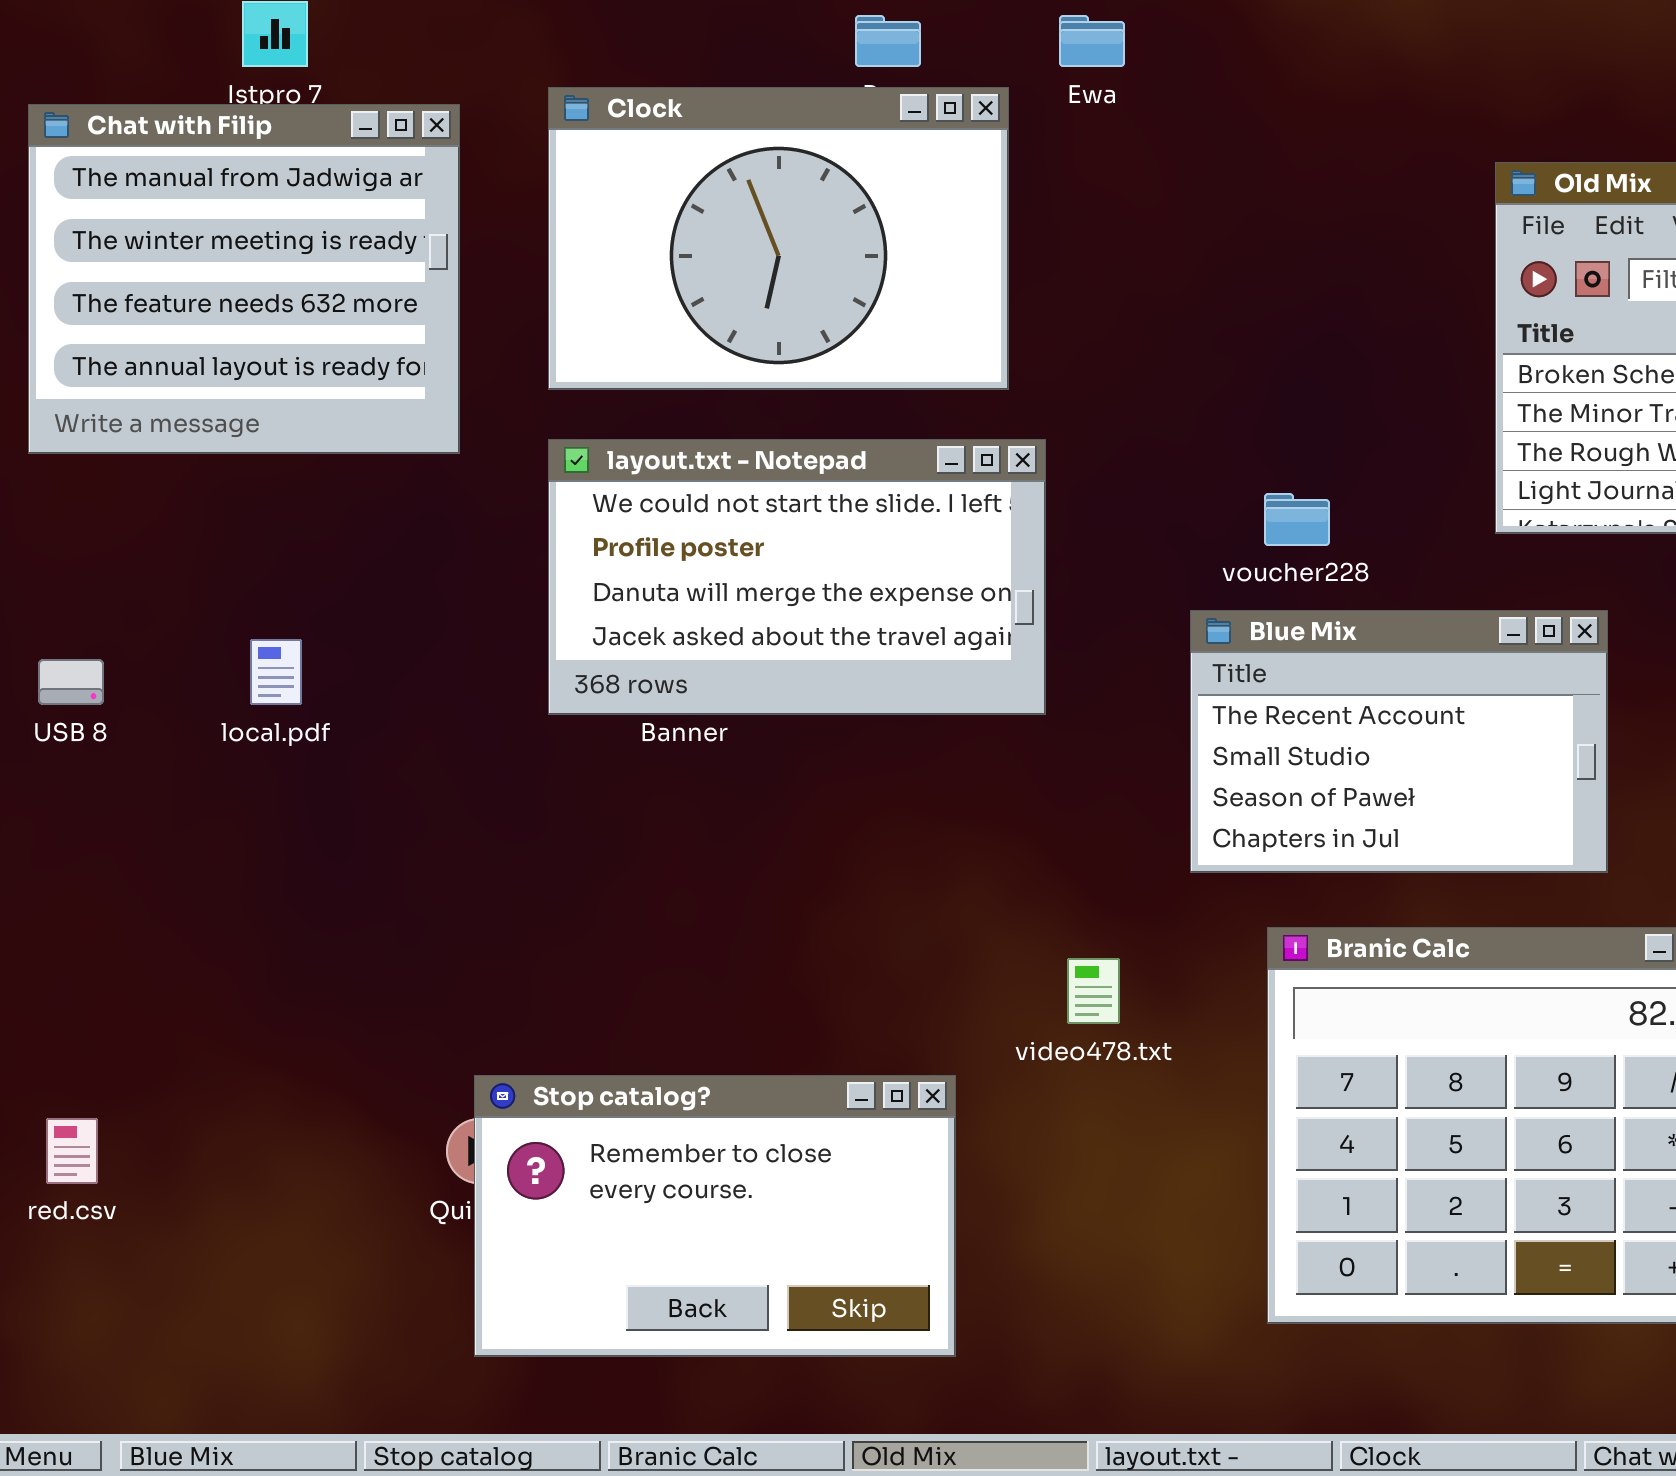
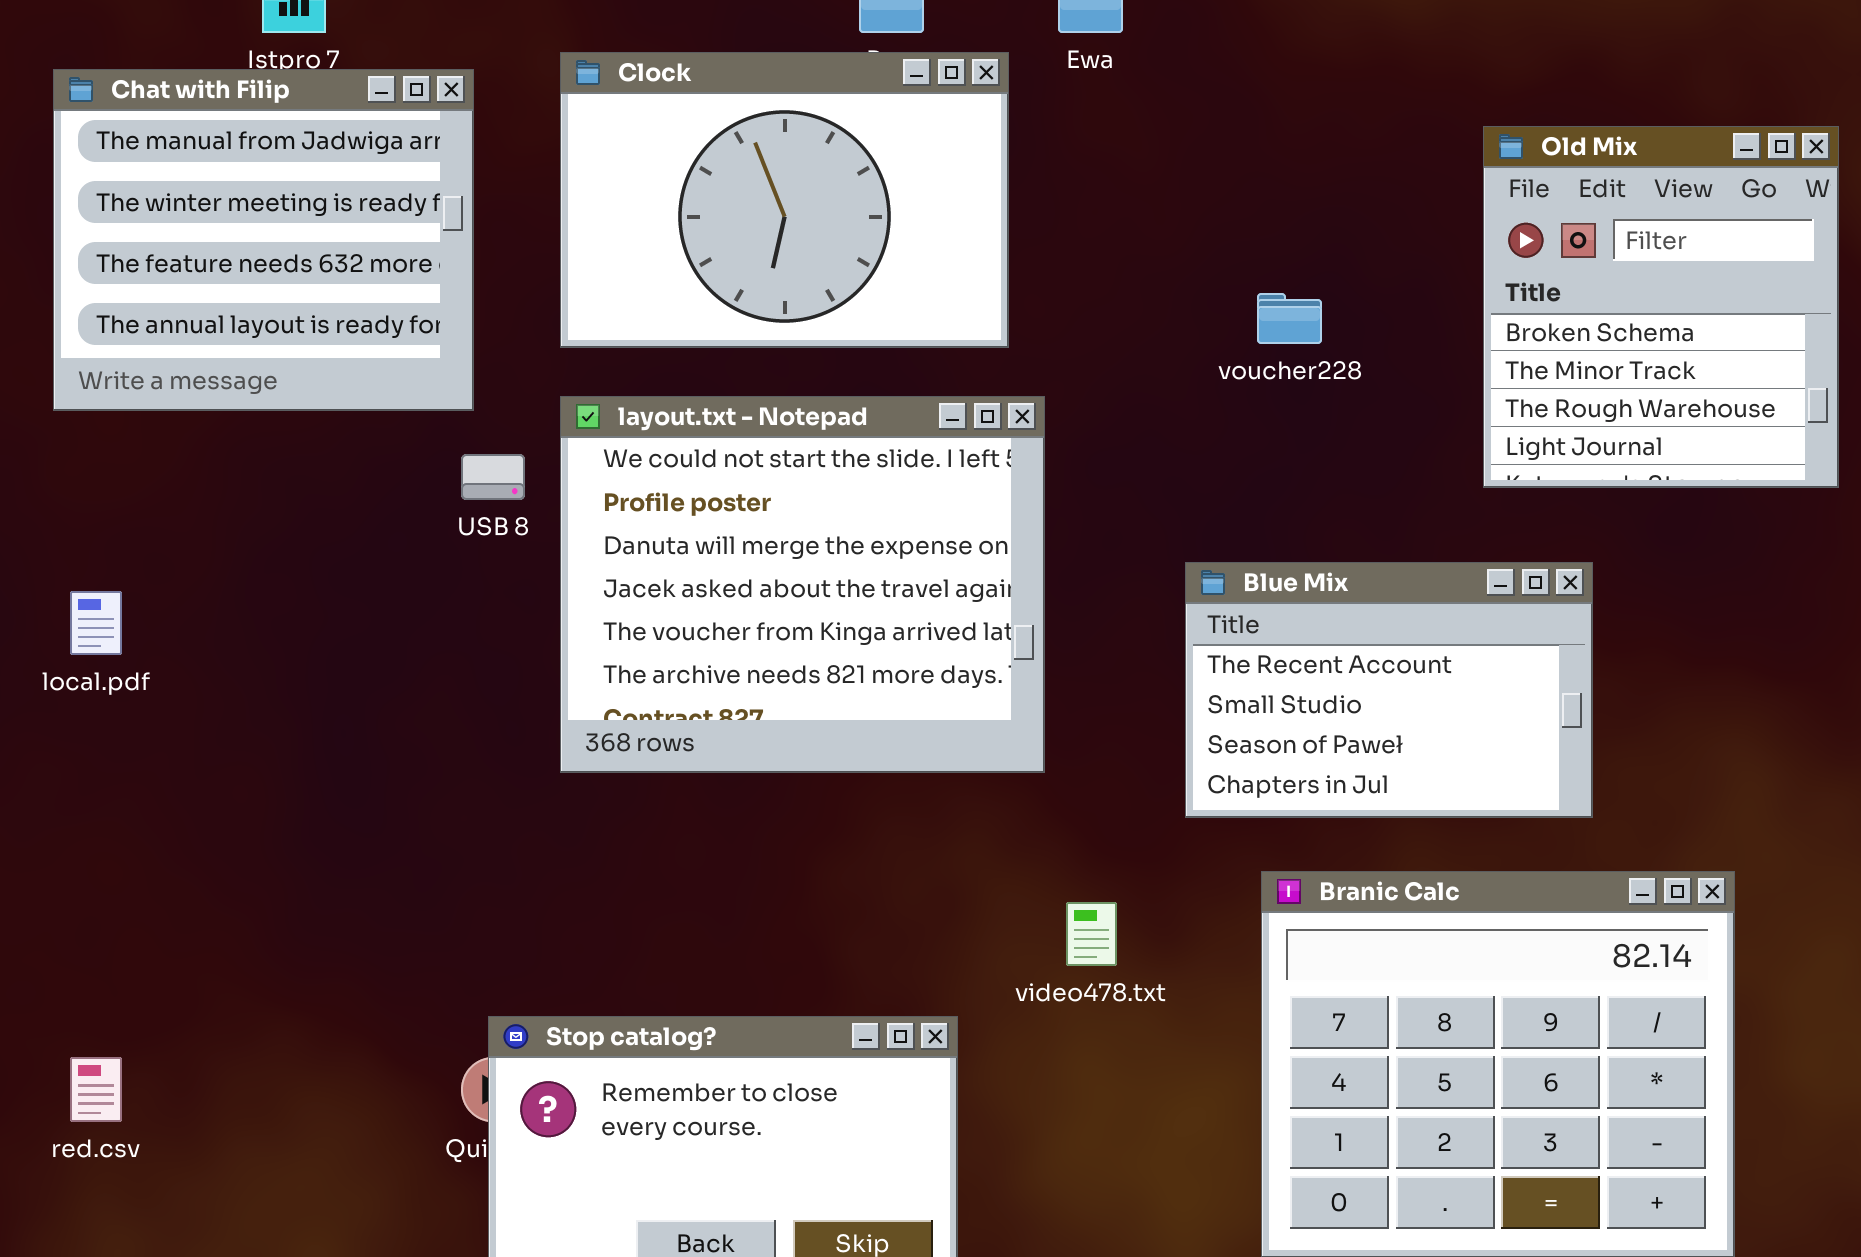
layout.txt - Notepad: [548,439,1046,715] -> [560,396,1045,773], resized
voucher228: [1264,493,1330,546] -> [1257,293,1322,344], moved
local.pdf: [250,639,302,705] -> [70,591,122,655], moved
USB 8: [38,659,104,705] -> [461,454,525,500], moved

